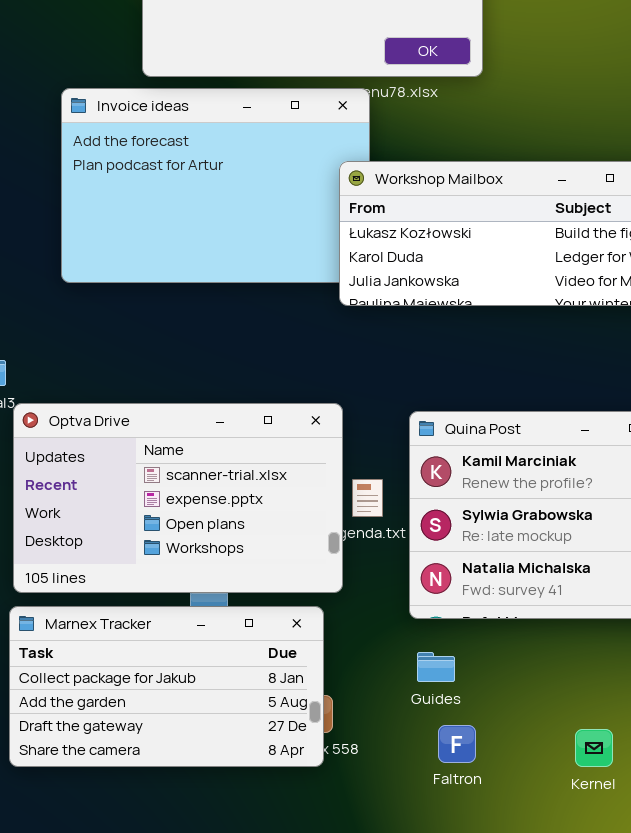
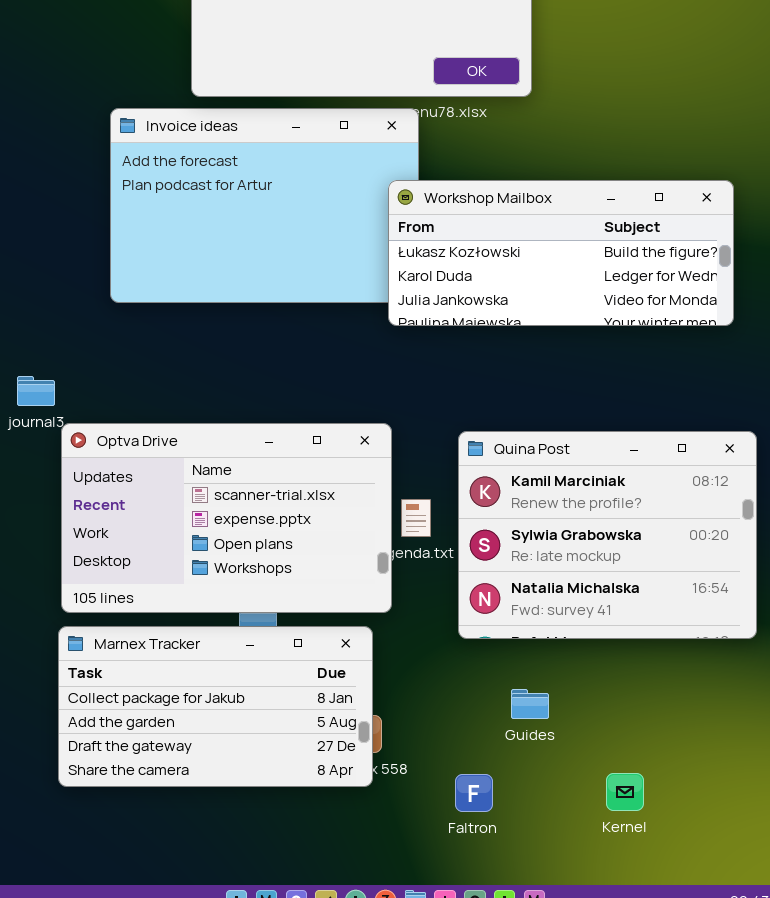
Guides: [417,652,455,682] -> [511,689,549,719], moved
Faltron: [438,725,476,763] -> [455,774,493,812], moved
Kernel: [575,729,613,767] -> [606,773,644,811], moved

